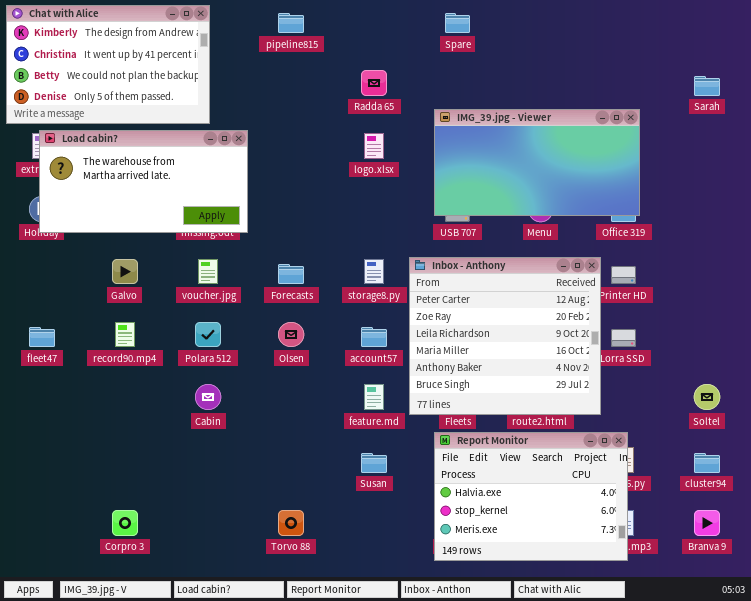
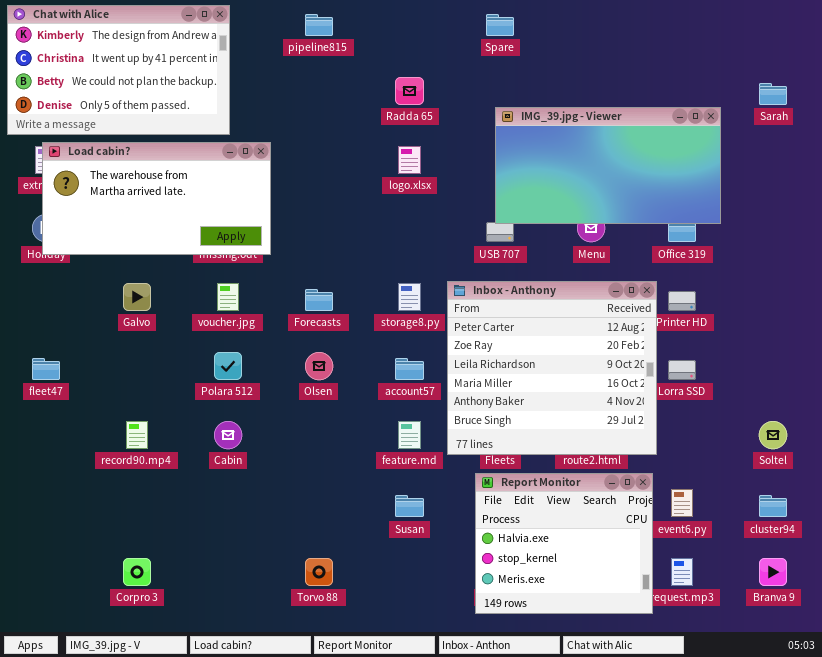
IMG_39.jpg - Viewer: [434,109,640,216] -> [495,107,721,224], moved
record90.mp4: [115,322,135,347] -> [126,421,148,449], moved
Report Monitor: [434,432,628,561] -> [475,473,653,614], resized

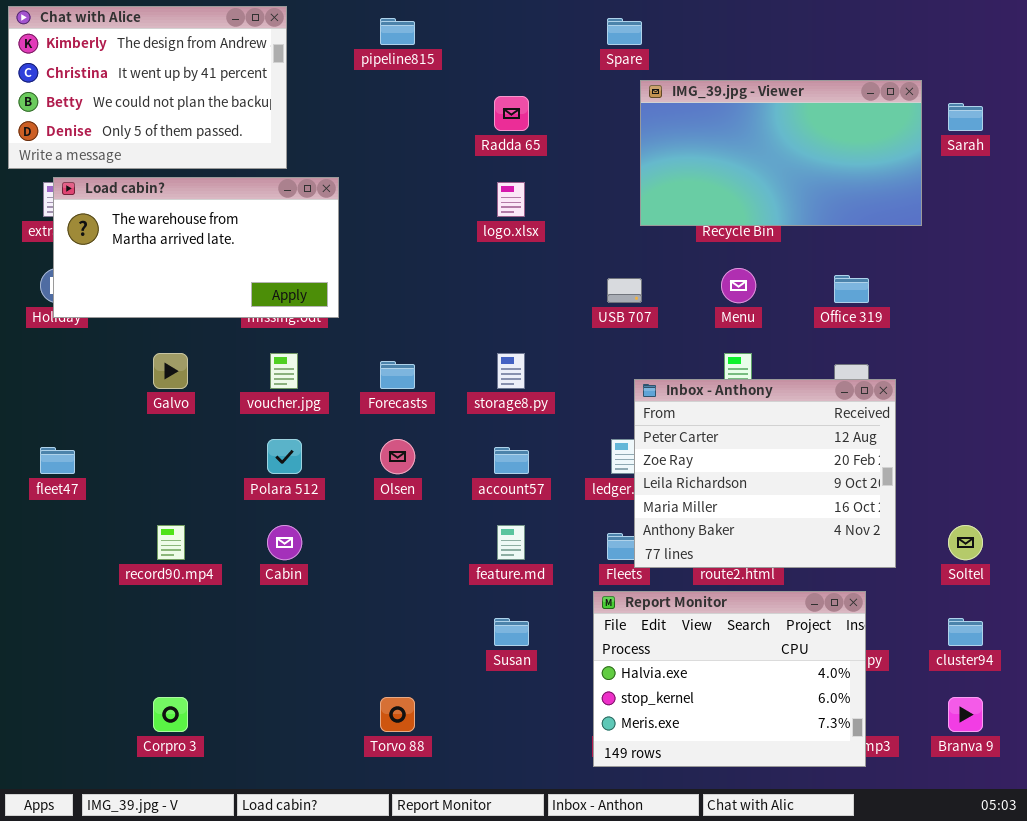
IMG_39.jpg - Viewer: [495,107,721,224] -> [640,80,922,226], moved
Inbox - Anthony: [447,281,657,455] -> [634,379,896,568], moved, resized
Report Monitor: [475,473,653,614] -> [593,591,866,767], resized

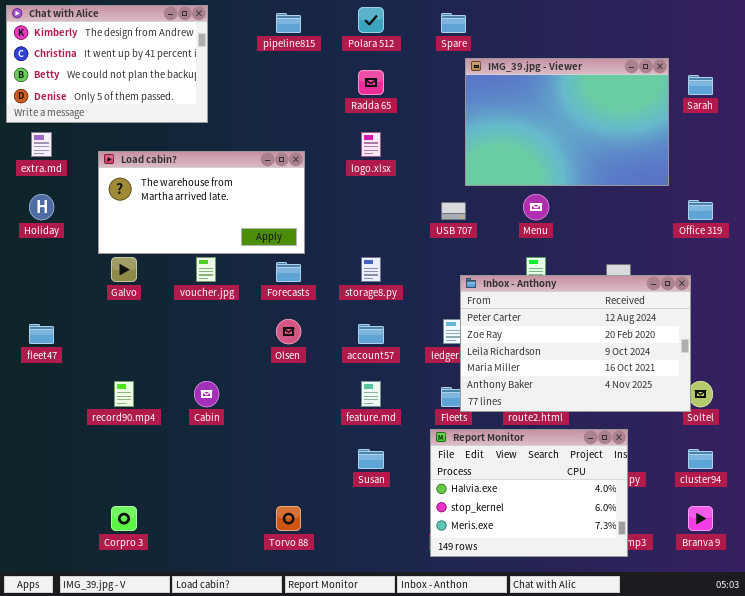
IMG_39.jpg - Viewer: [640,80,922,226] -> [465,58,669,186], resized
Load cabin?: [53,177,339,318] -> [98,151,305,254], moved
Office 319: [834,275,869,303] -> [688,200,713,220], moved
Inbox - Anthony: [634,379,896,568] -> [460,275,691,412], resized
Polara 512: [267,439,302,474] -> [358,7,384,33], moved

